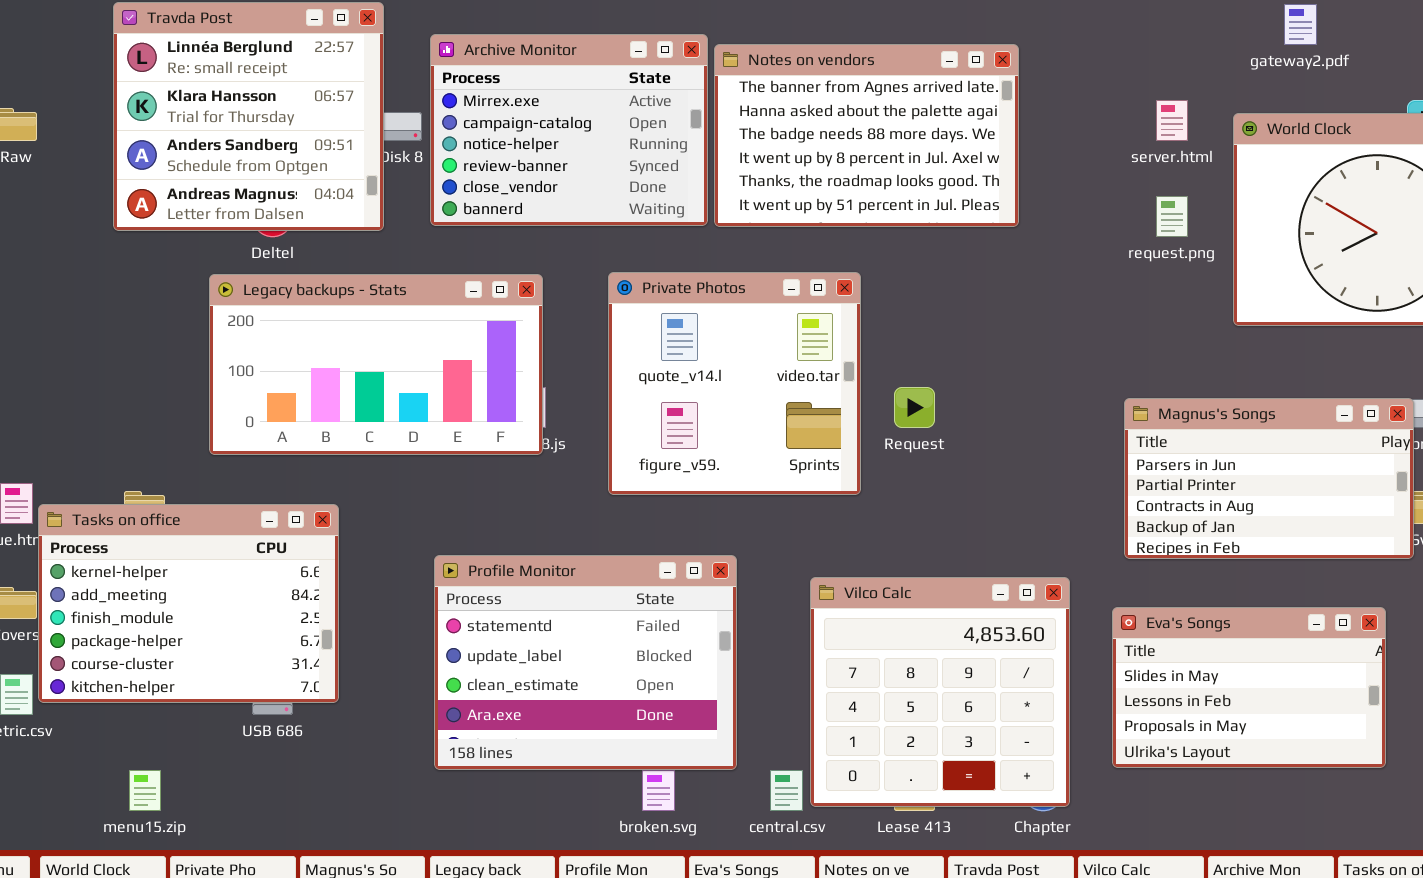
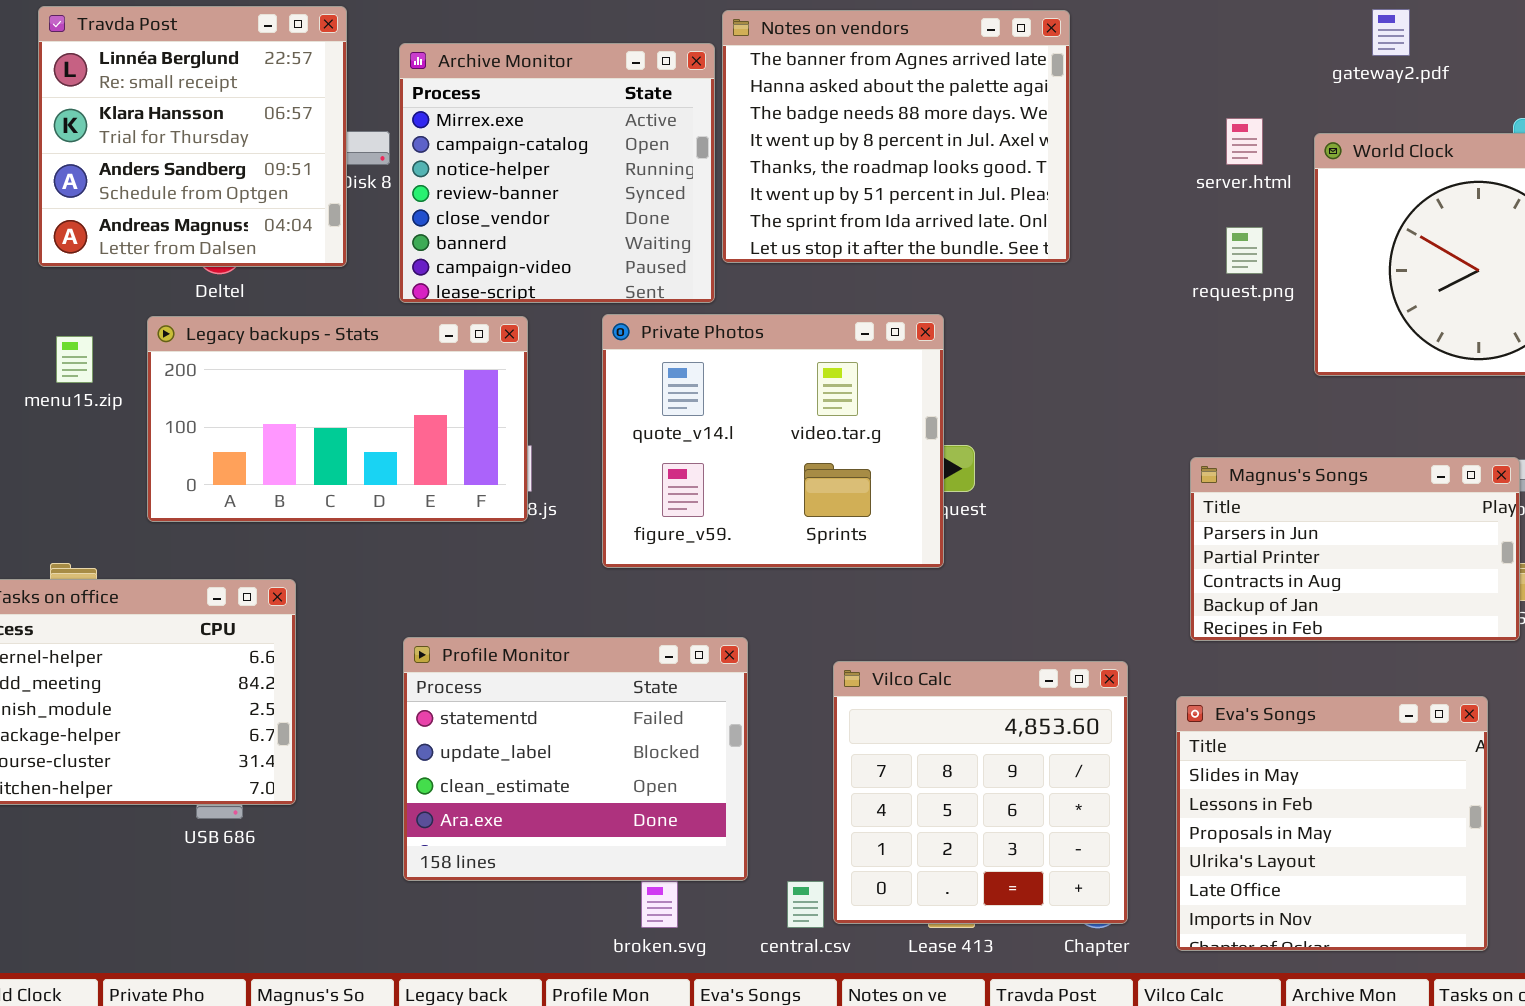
Archive Monitor: [430,34,708,226] -> [399,43,715,303], resized
Notes on vendors: [714,44,1019,227] -> [722,10,1070,263], resized
Private Photos: [608,272,861,495] -> [602,314,944,568], resized
Eva's Songs: [1112,607,1386,768] -> [1176,696,1488,951], resized
menu15.zip: [129,770,161,811] -> [56,336,93,383], moved

